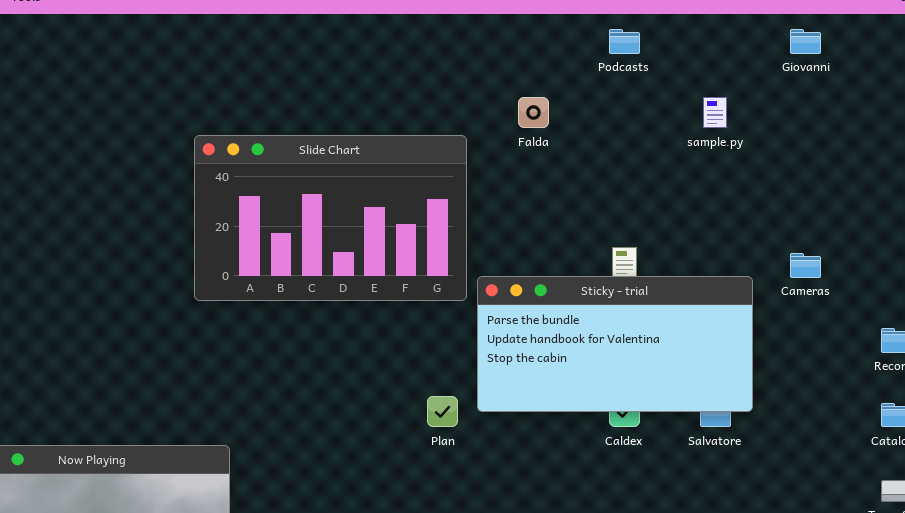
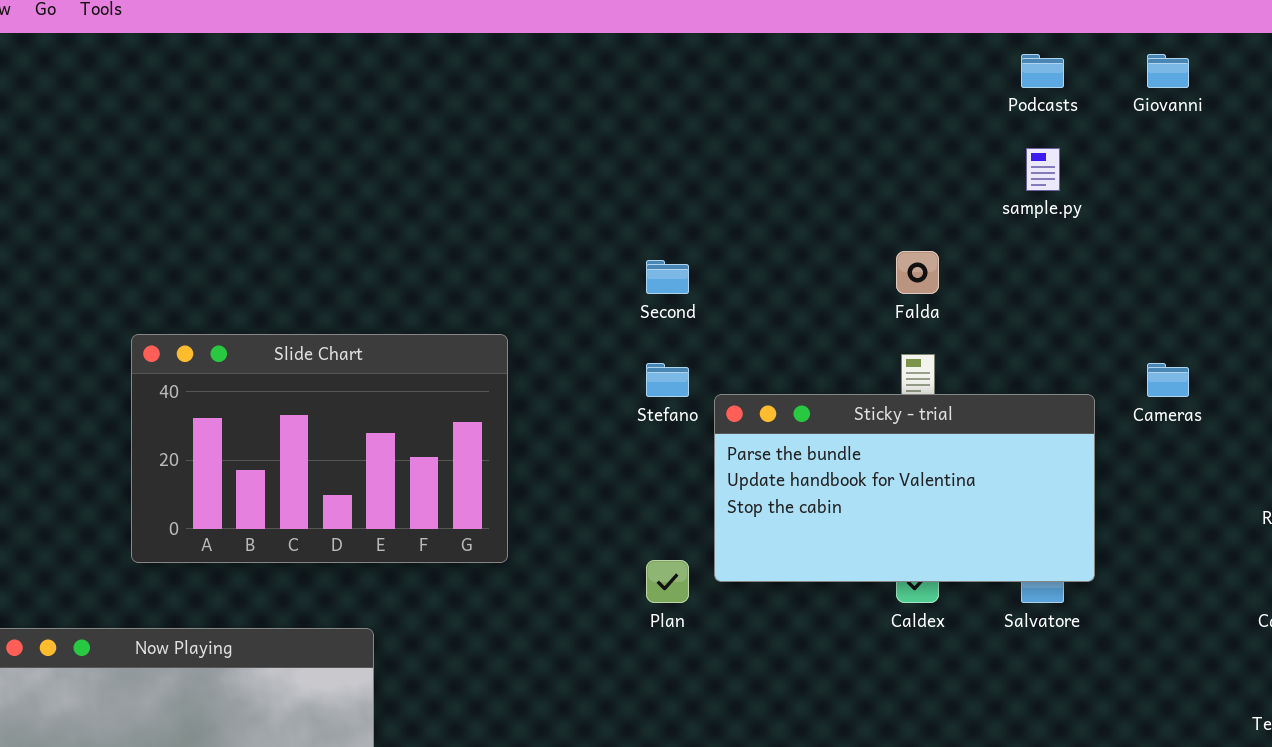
Podcasts: [609,29,640,54] -> [1021,54,1064,88], moved
Falda: [518,97,549,128] -> [896,251,939,294], moved
Slide Chart: [194,135,467,301] -> [131,334,508,563], moved

